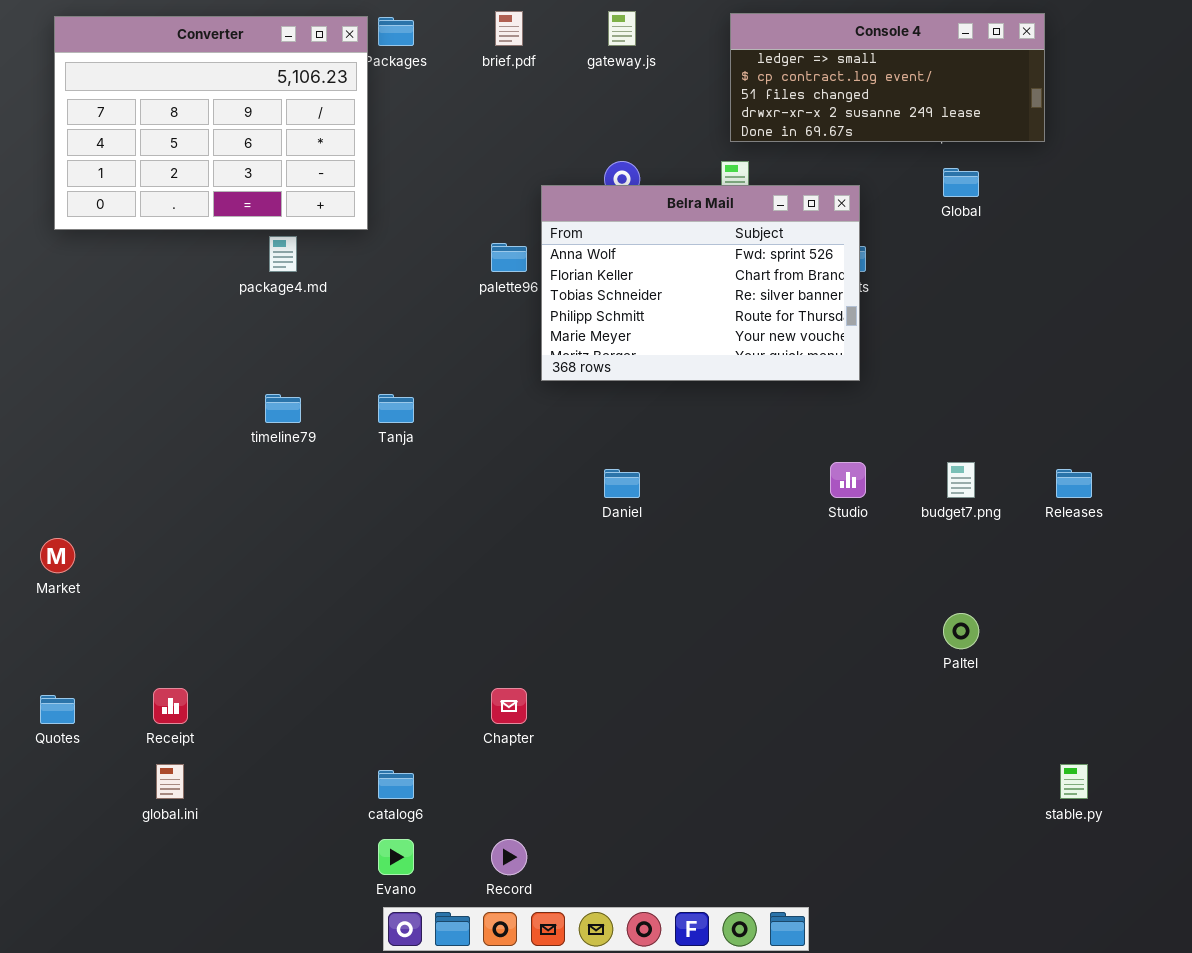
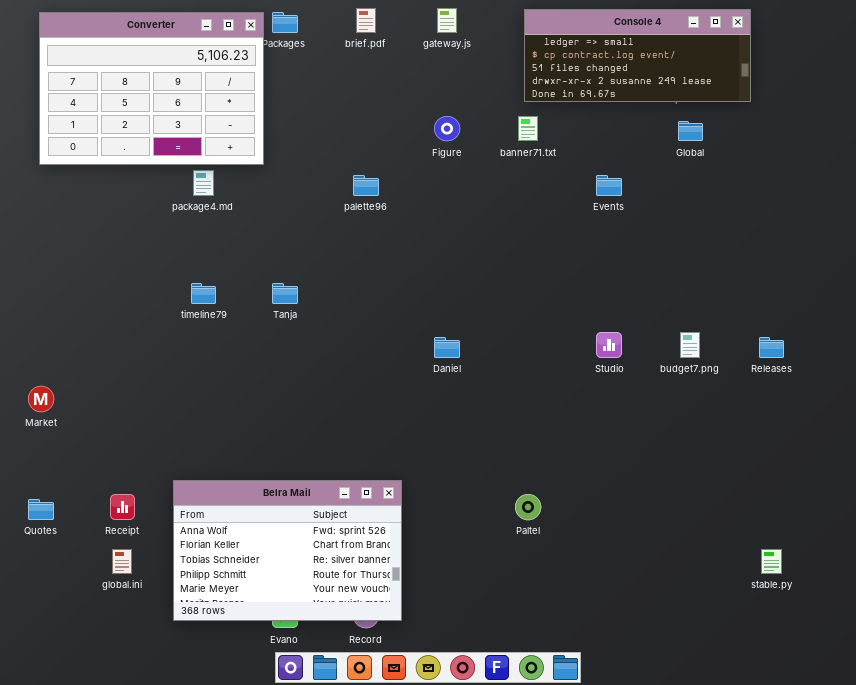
Belra Mail: [541,185,860,381] -> [173,480,402,621], moved
Paltel: [943,613,979,649] -> [515,494,541,520], moved

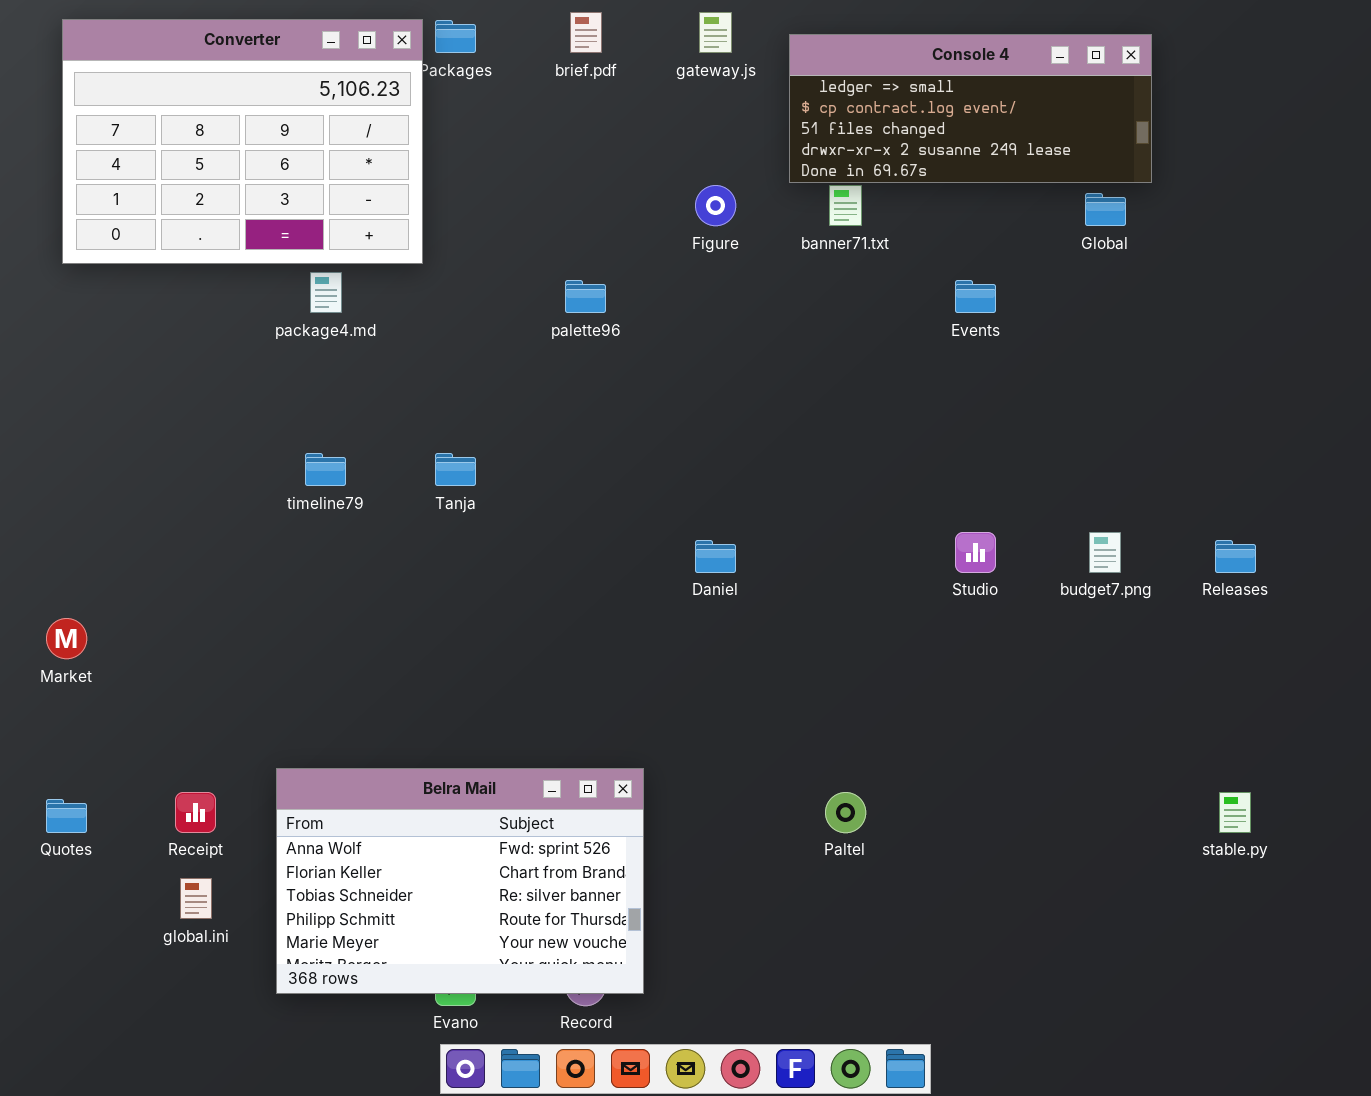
Console 4: [524,9,751,102] -> [789,34,1152,183], moved
stable.py: [761,549,782,574] -> [1219,792,1251,833], moved

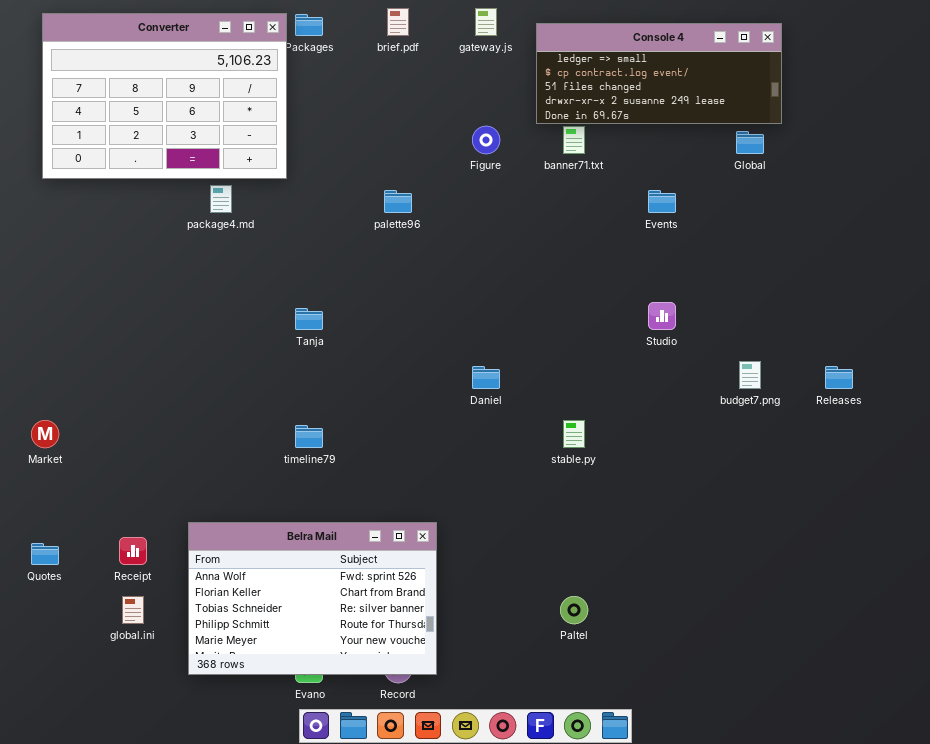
timeline79: [305,453,346,486] -> [295,425,323,448], moved
Studio: [955,532,996,573] -> [648,302,676,330], moved
Paltel: [825,792,866,833] -> [560,596,588,624], moved
stable.py: [1219,792,1251,833] -> [563,420,585,448], moved

